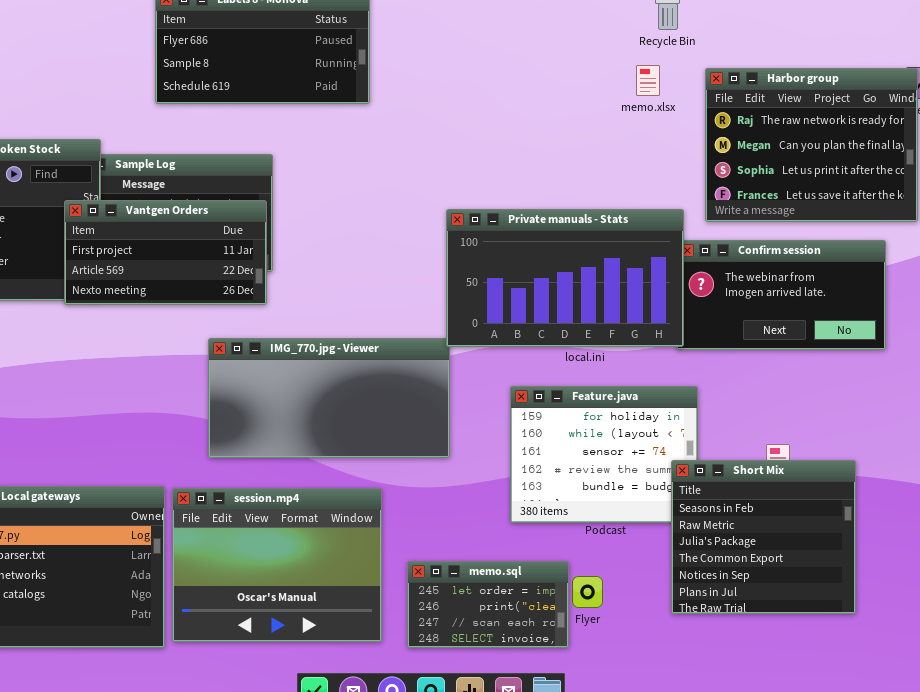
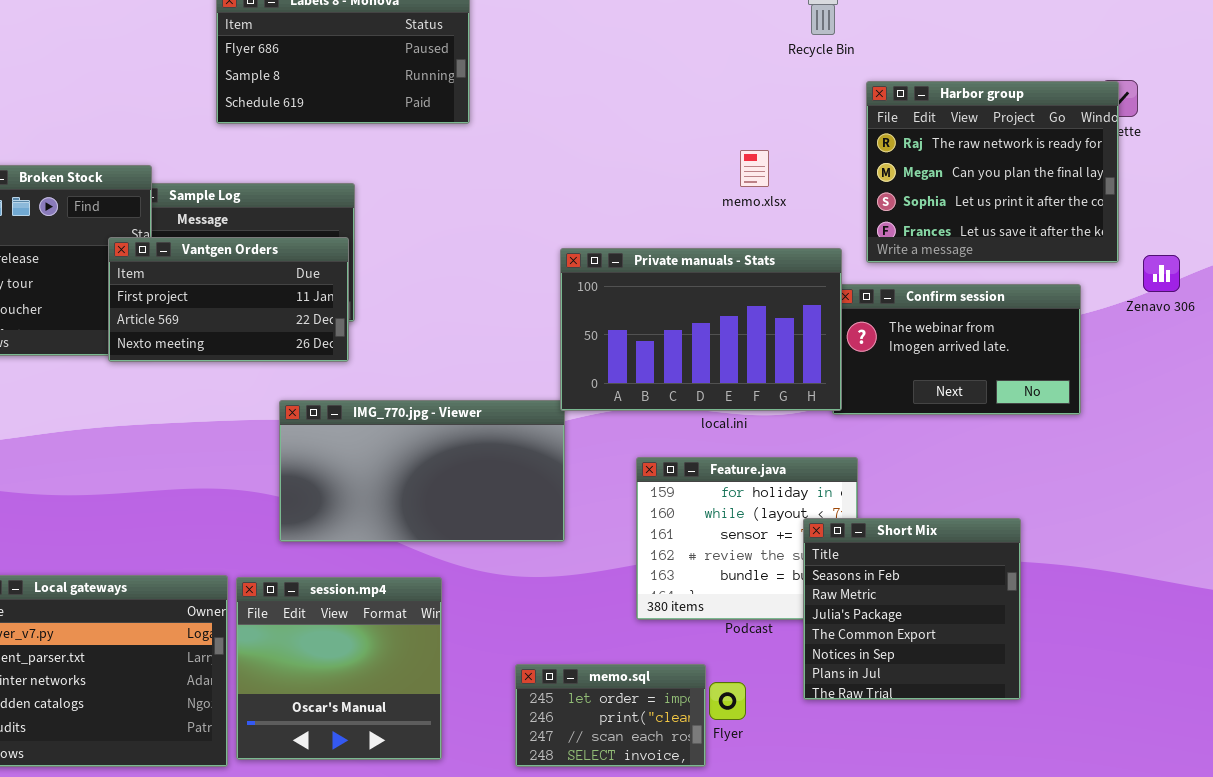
memo.xlsx: [636,65,660,96] -> [740,150,769,187], moved
Short Mix: [671,460,856,614] -> [803,518,1021,700], moved
session.mp4: [172,488,382,642] -> [236,577,442,760], resized

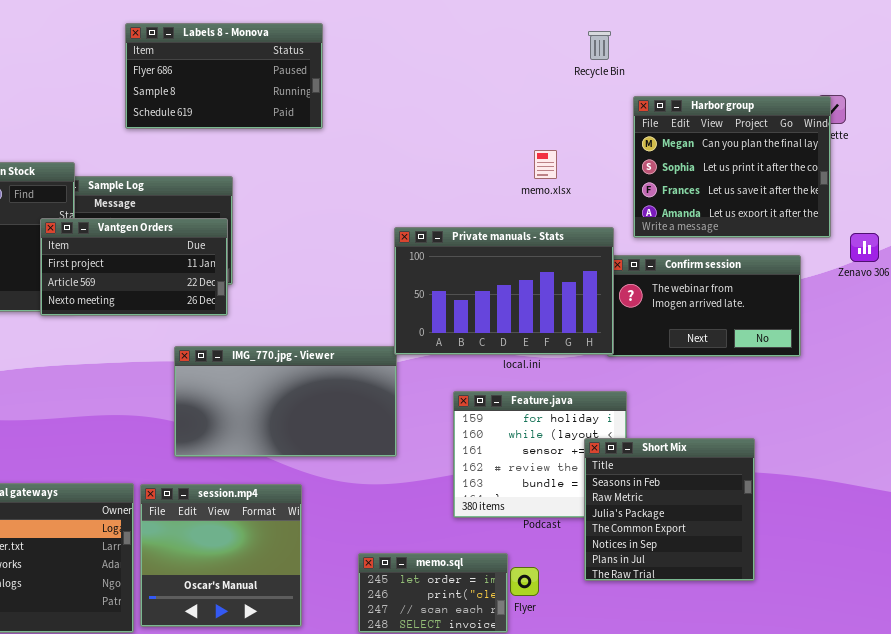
Harbor group: [866,81,1119,263] -> [633,96,831,238], scrolled down 1 row

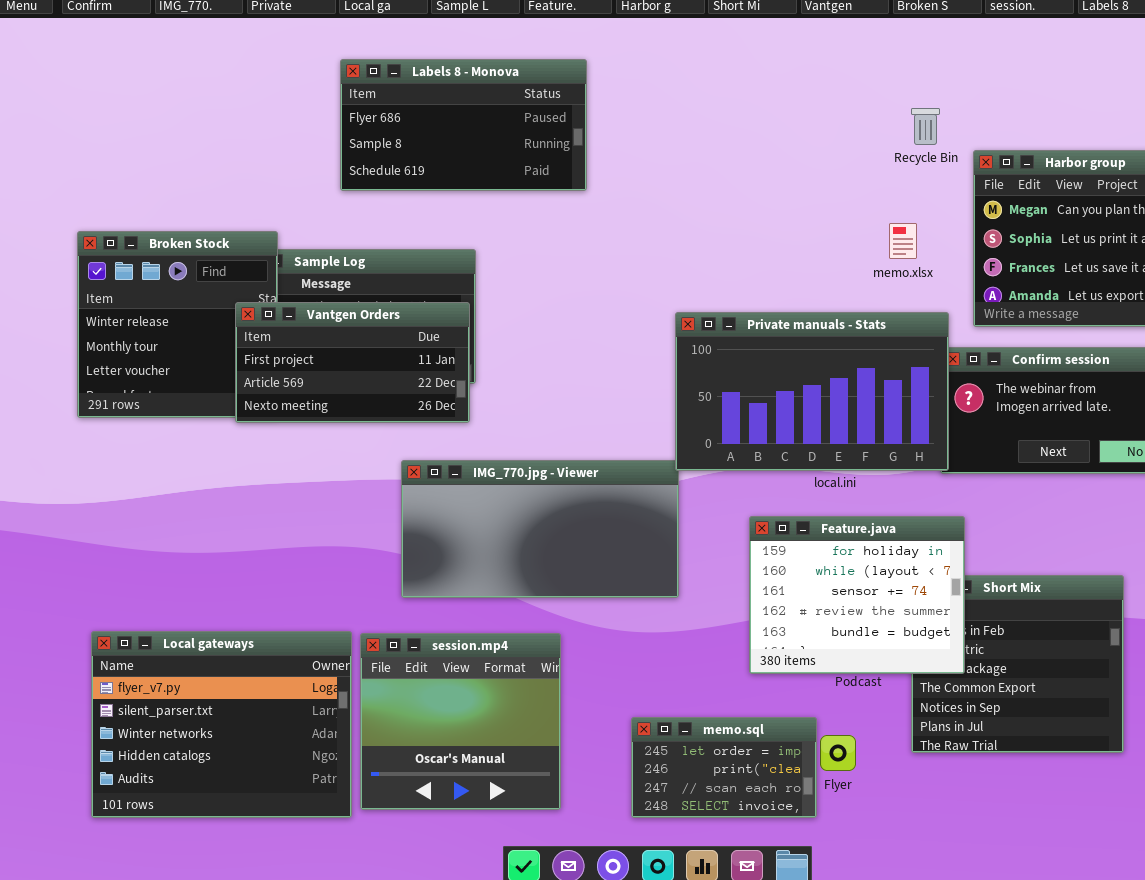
Recycle Bin: [588,31,611,60] -> [911,108,940,145], moved
memo.xlsx: [534,150,557,179] -> [889,223,917,259], moved
Feature.java: [453,391,627,518] -> [749,516,965,674], raised

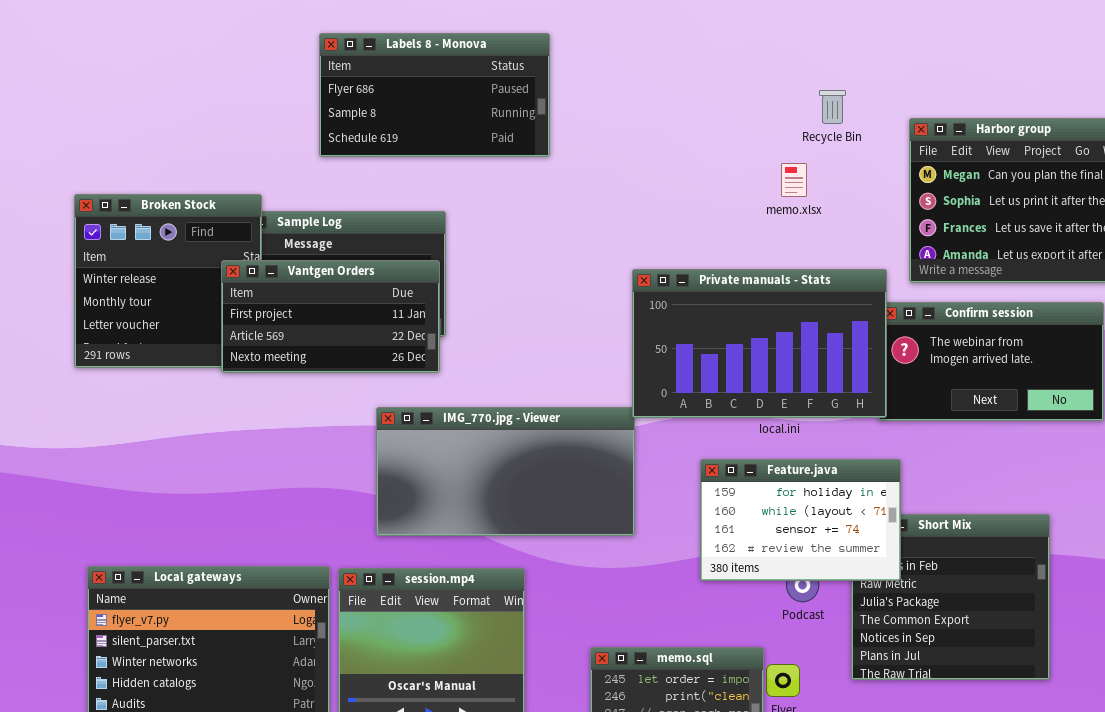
Recycle Bin: [911,108,940,145] -> [819,90,846,124], moved
memo.xlsx: [889,223,917,259] -> [781,163,807,197], moved
Feature.java: [749,516,965,674] -> [700,459,901,581], resized

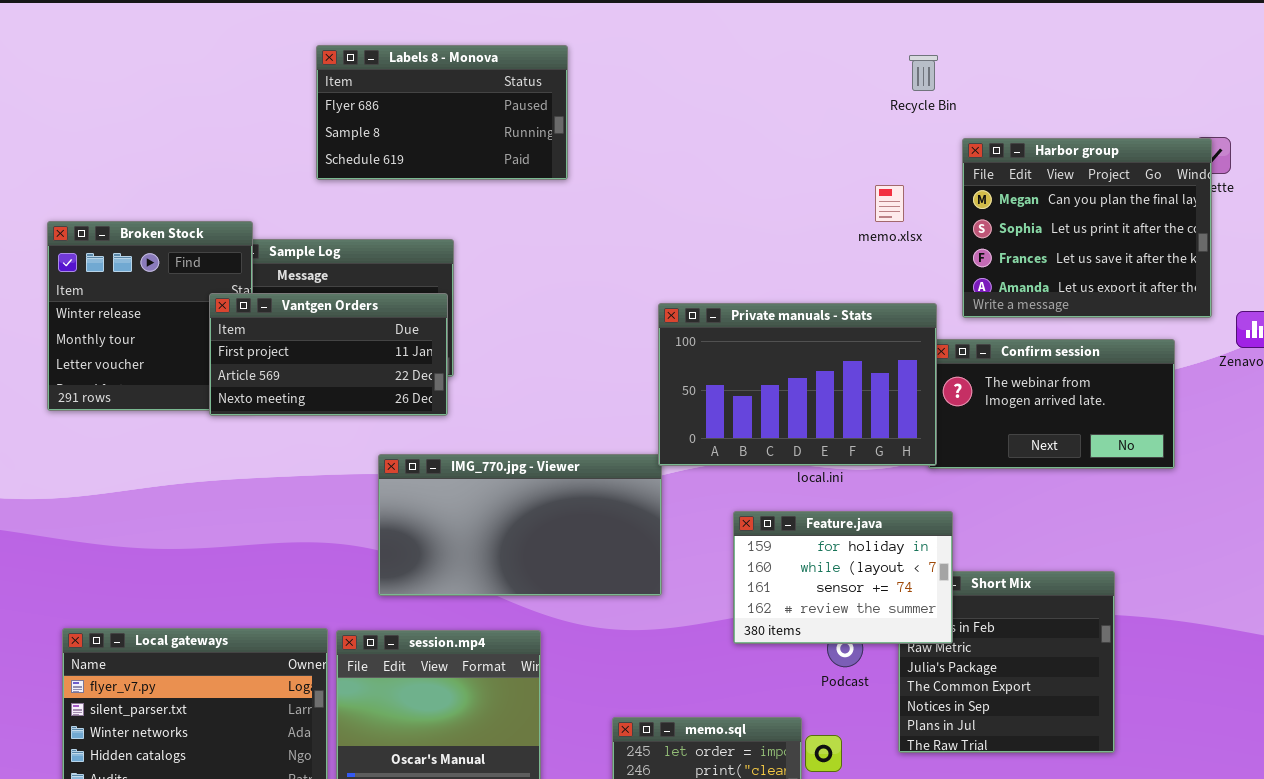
Recycle Bin: [819,90,846,124] -> [909,55,938,91], moved
memo.xlsx: [781,163,807,197] -> [875,185,904,222], moved

